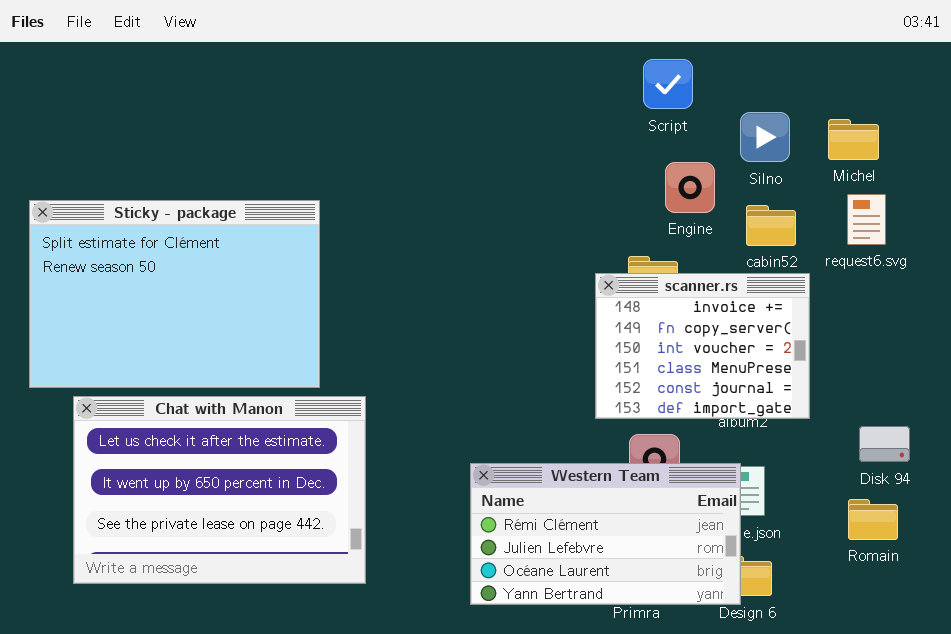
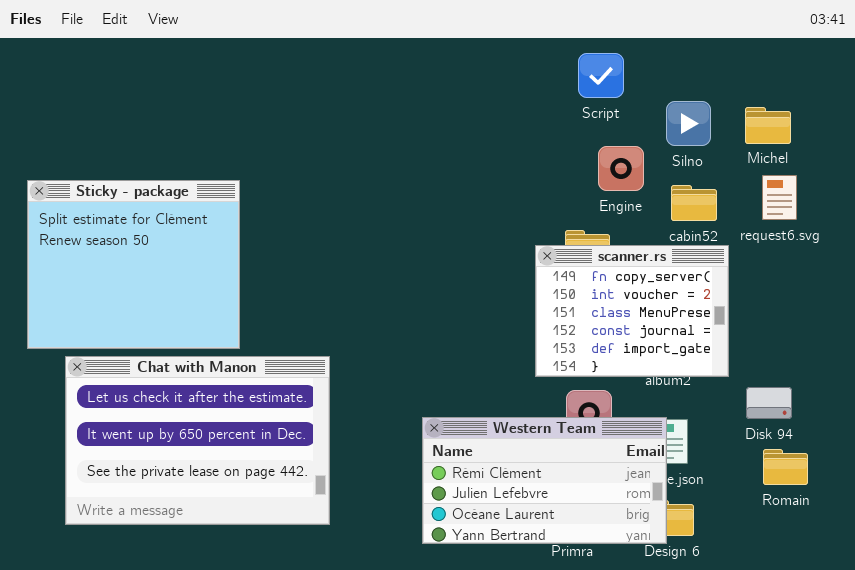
Sticky - package: [29,200,320,388] -> [27,180,240,349], resized
scanner.rs: [595,273,810,419] -> [535,245,729,377], scrolled down 1 row
Disk 94: [859,426,910,462] -> [746,387,792,419], moved

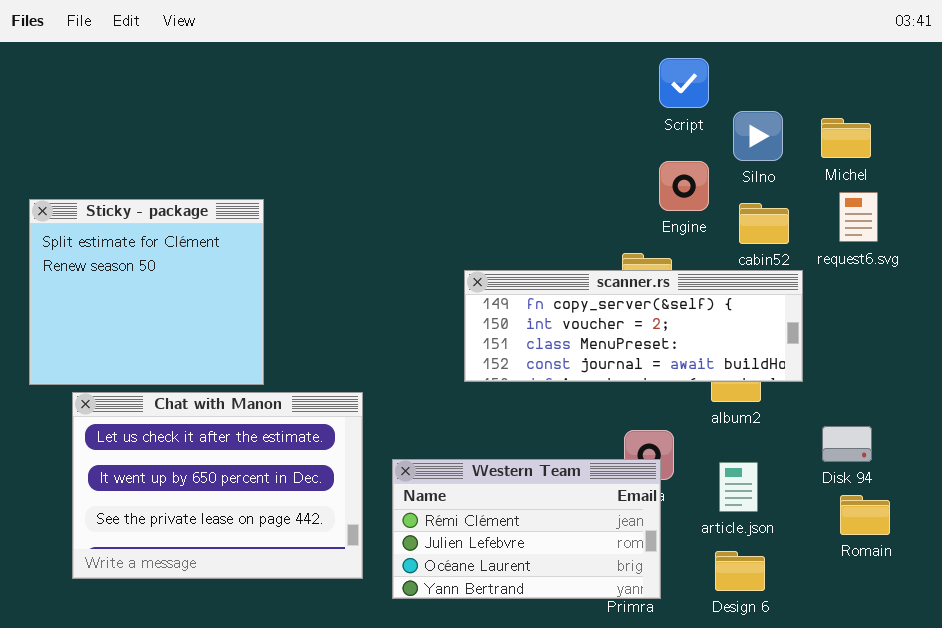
Script: [578,53,624,98] -> [659,58,709,108], moved
scanner.rs: [535,245,729,377] -> [464,270,803,382], resized
Western Team: [422,417,667,544] -> [392,459,661,599], moved

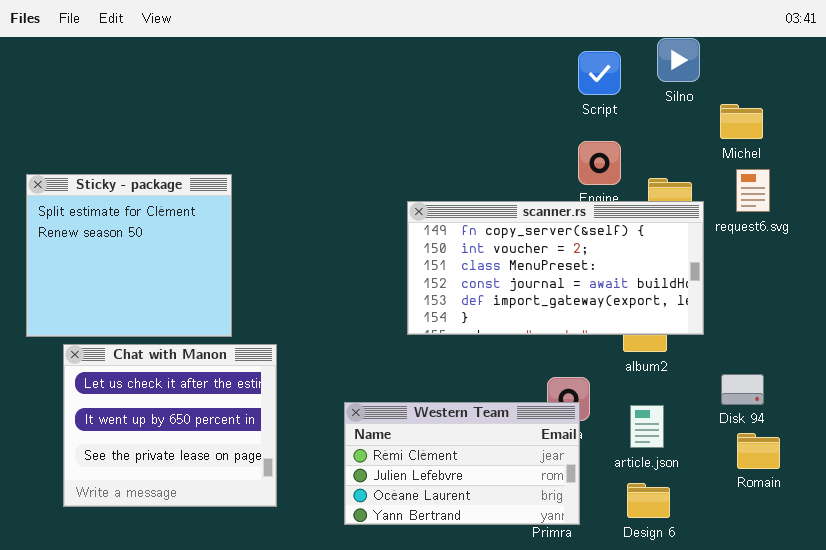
Silno: [733,111,783,161] -> [657,38,700,82], moved
scanner.rs: [464,270,803,382] -> [407,201,704,335], resized
Chat with Manon: [72,392,363,579] -> [63,344,277,507], resized

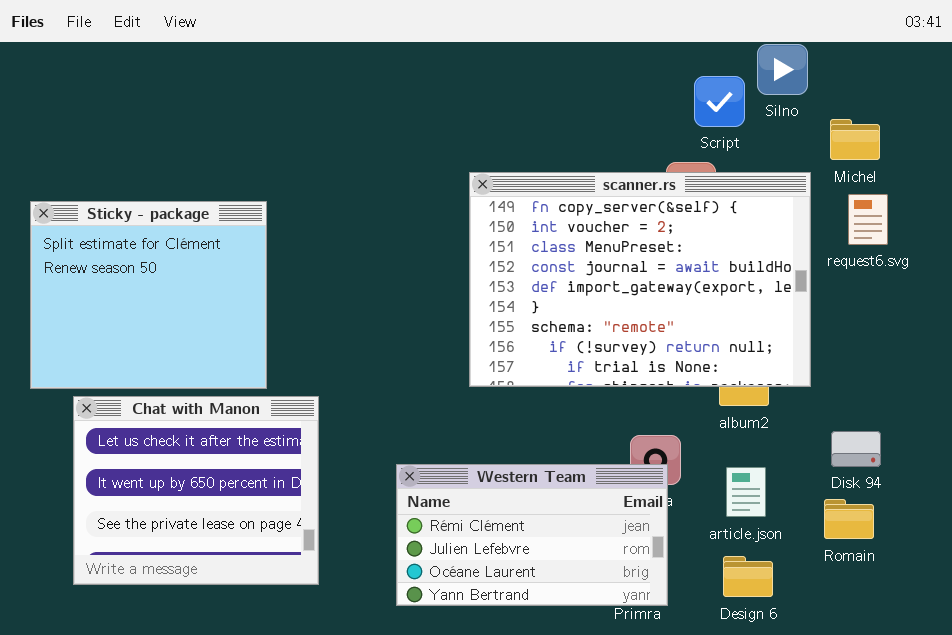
Script: [578,51,621,95] -> [694,76,745,127], moved
scanner.rs: [407,201,704,335] -> [469,172,811,387], resized
Romain: [737,433,780,469] -> [824,499,874,539], moved

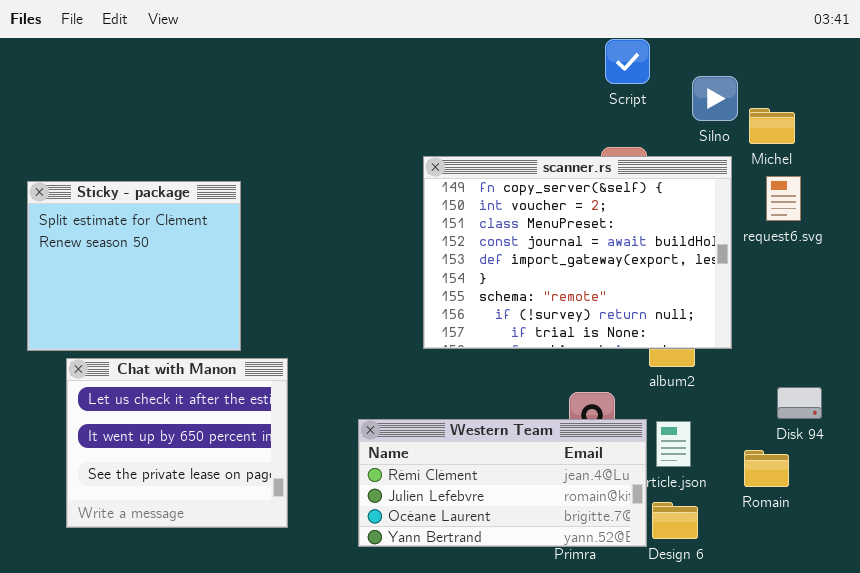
Silno: [757,44,808,95] -> [692,76,738,121], moved
Script: [694,76,745,127] -> [605,39,650,84], moved
Disk 94: [831,431,881,467] -> [777,387,822,419], moved
Western Team: [396,464,668,606] -> [358,419,647,547], resized

